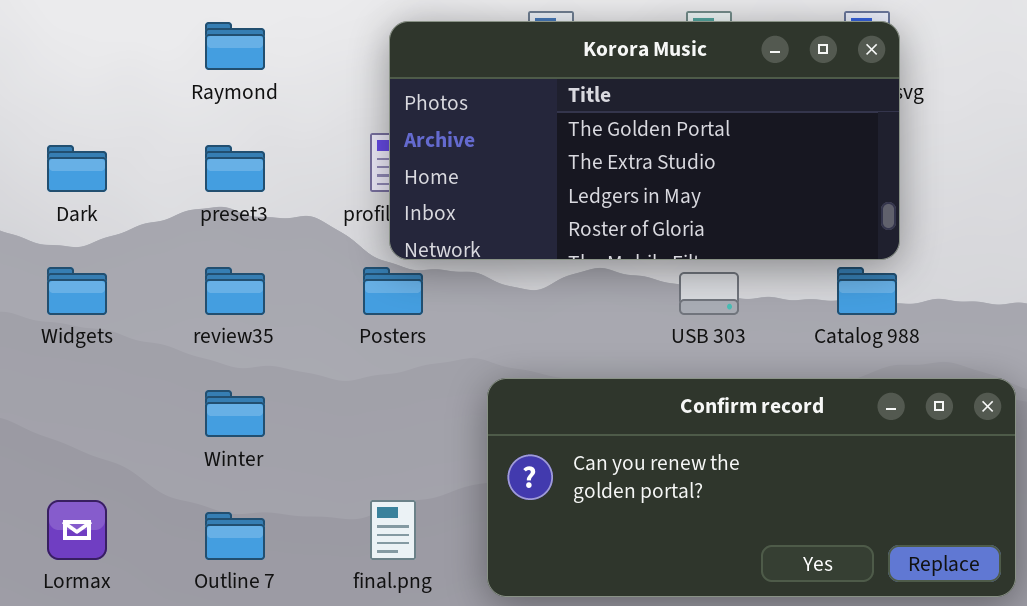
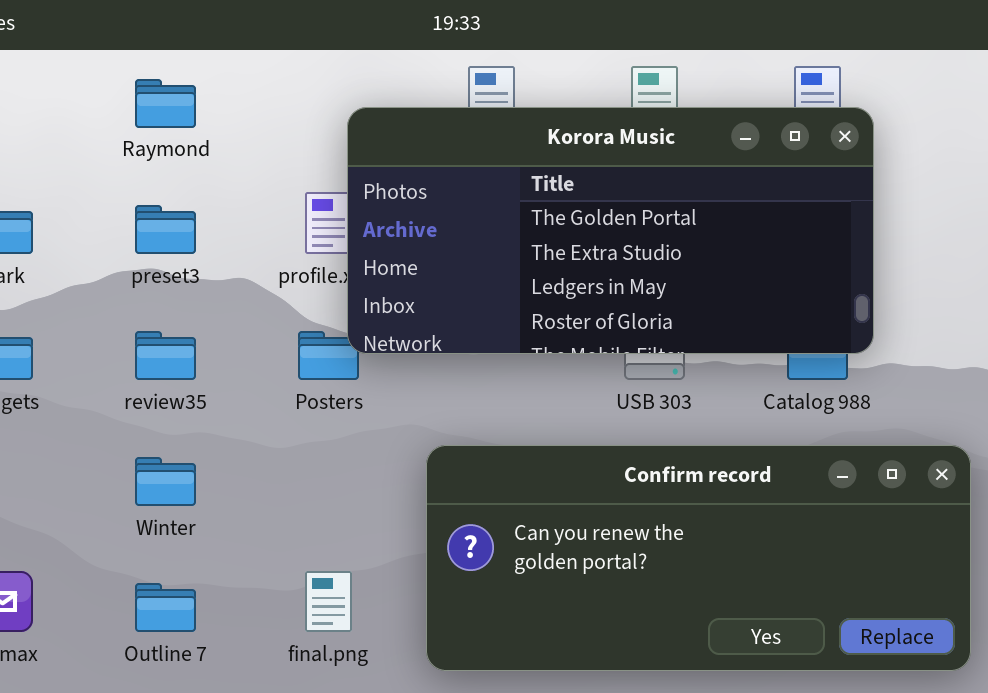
Korora Music: [389,21,900,260] -> [347,107,874,354], moved

